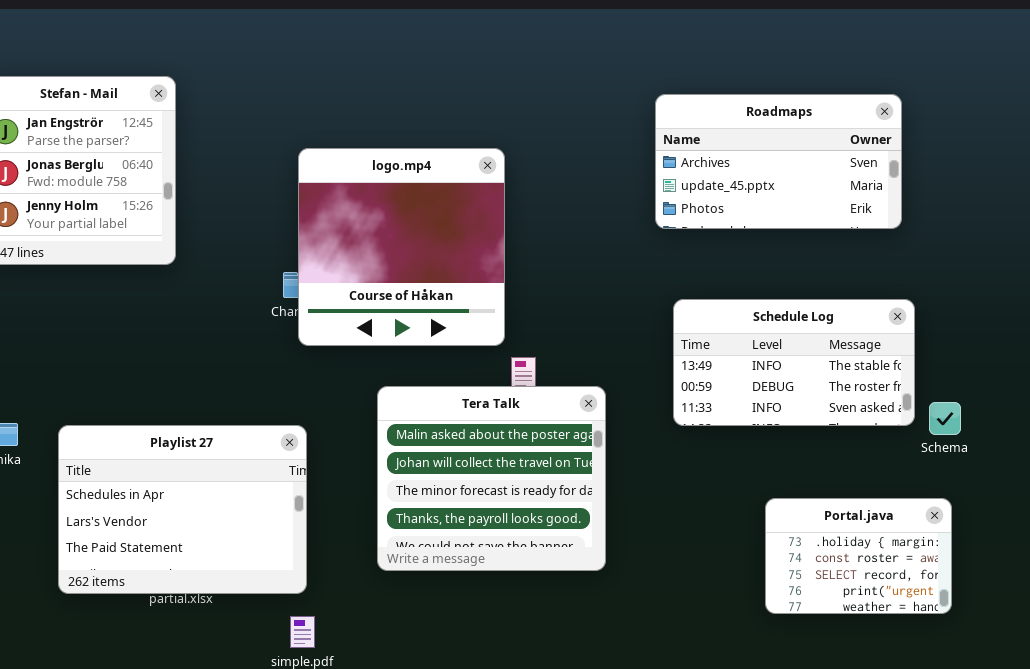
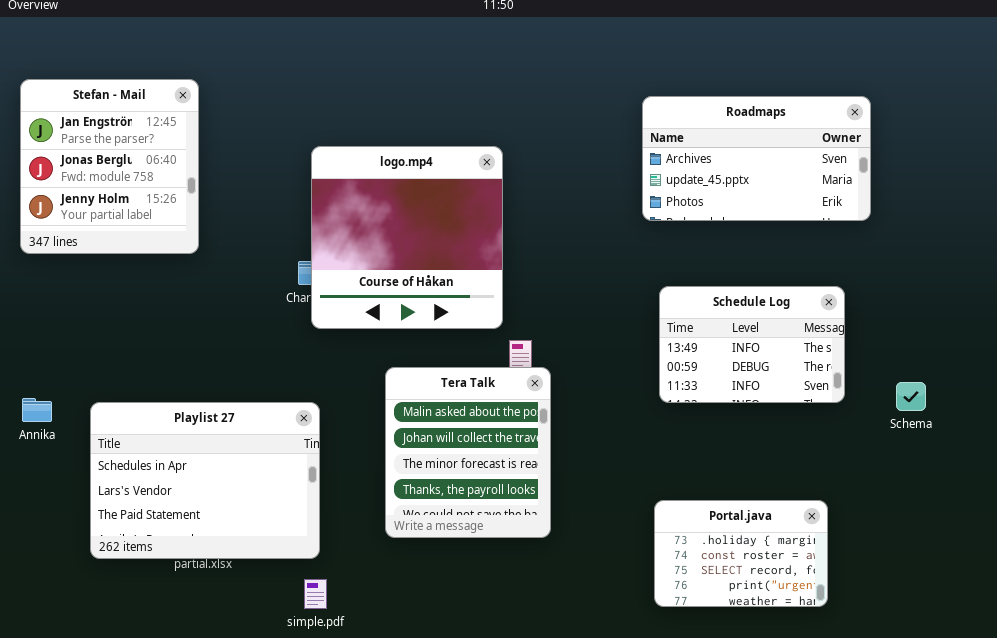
Schedule Log: [673,299,915,426] -> [659,286,845,403], resized
Tera Talk: [377,386,606,571] -> [385,367,551,538], resized
Portal.java: [765,498,952,614] -> [654,500,828,607], moved

